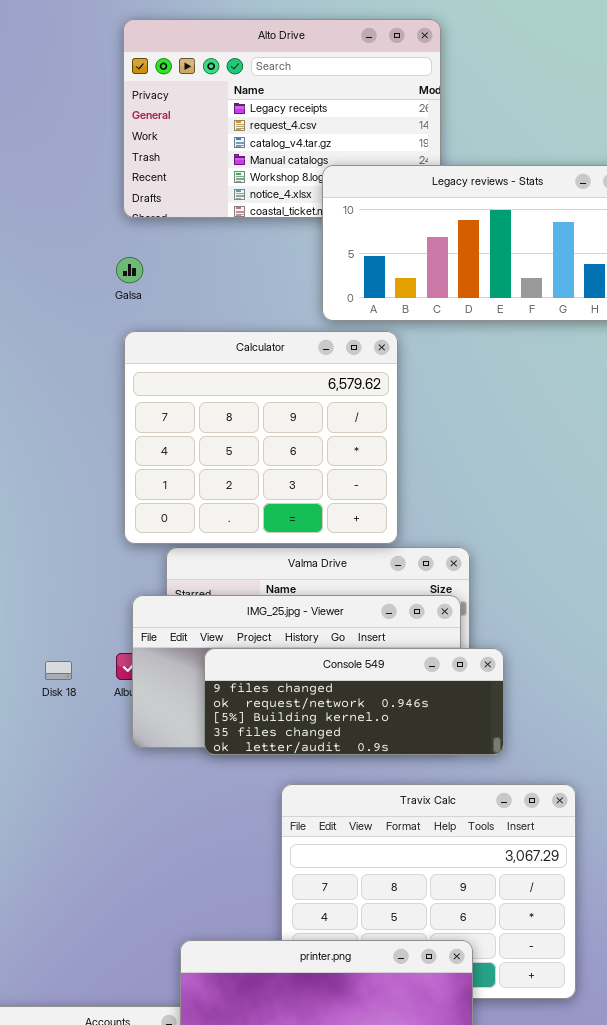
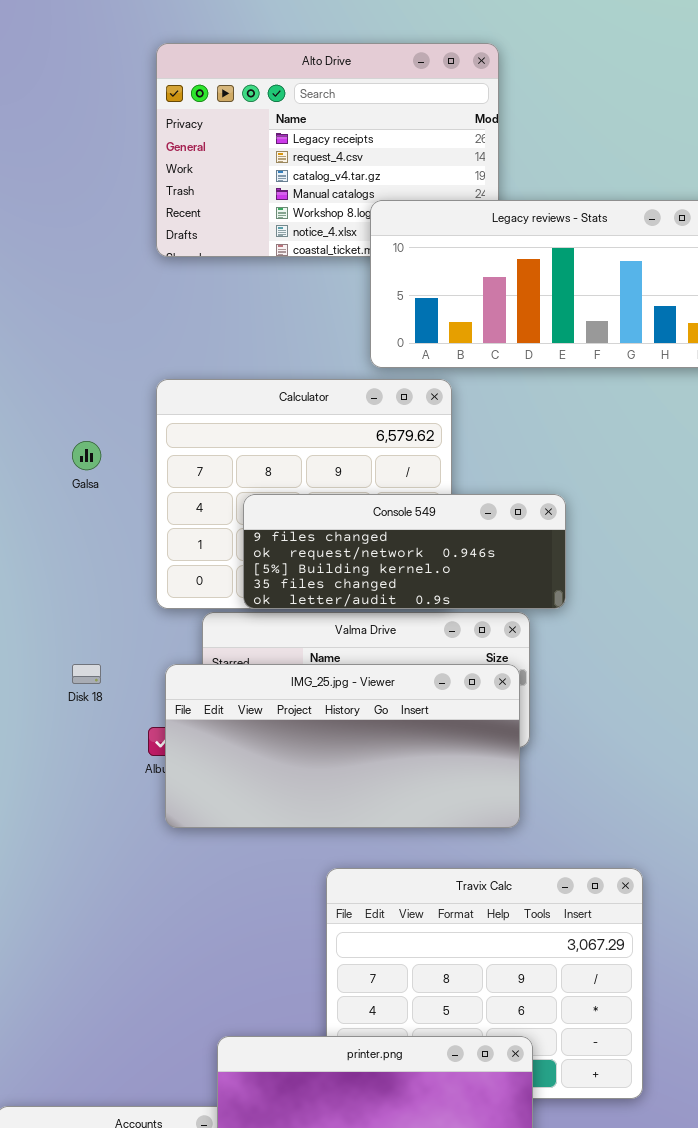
Galsa: [116,257,143,283] -> [72,441,101,470], moved
Console 549: [204,648,504,755] -> [243,494,566,609], moved
Disk 18: [45,661,72,680] -> [72,664,101,684], moved

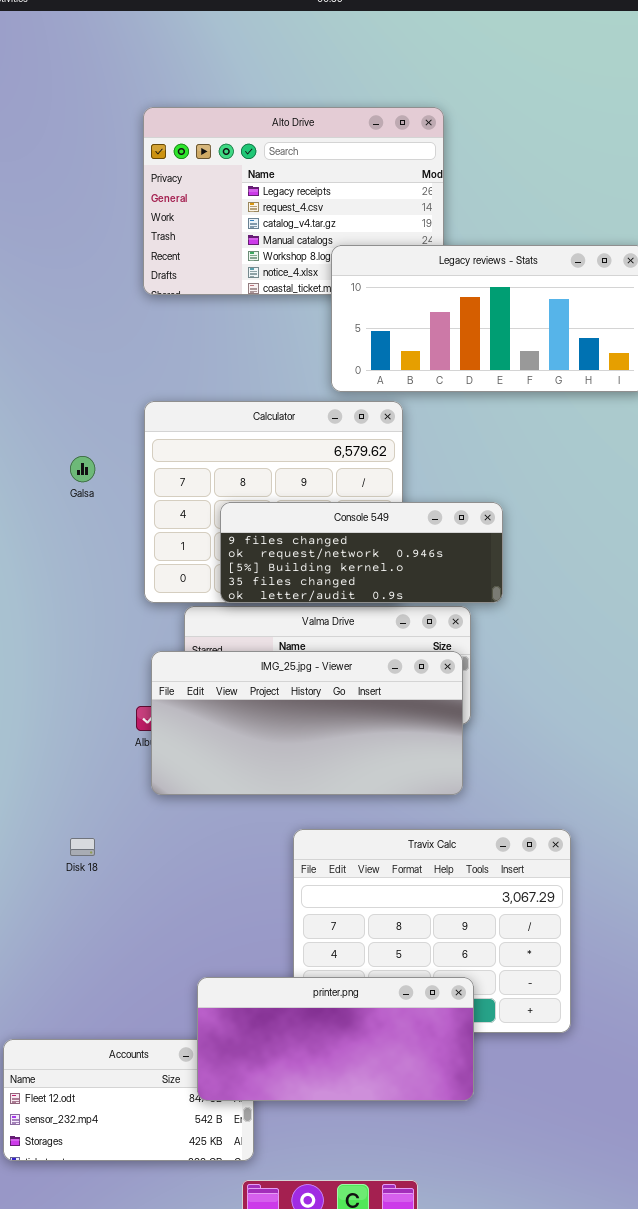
Disk 18: [72,664,101,684] -> [70,838,95,856], moved

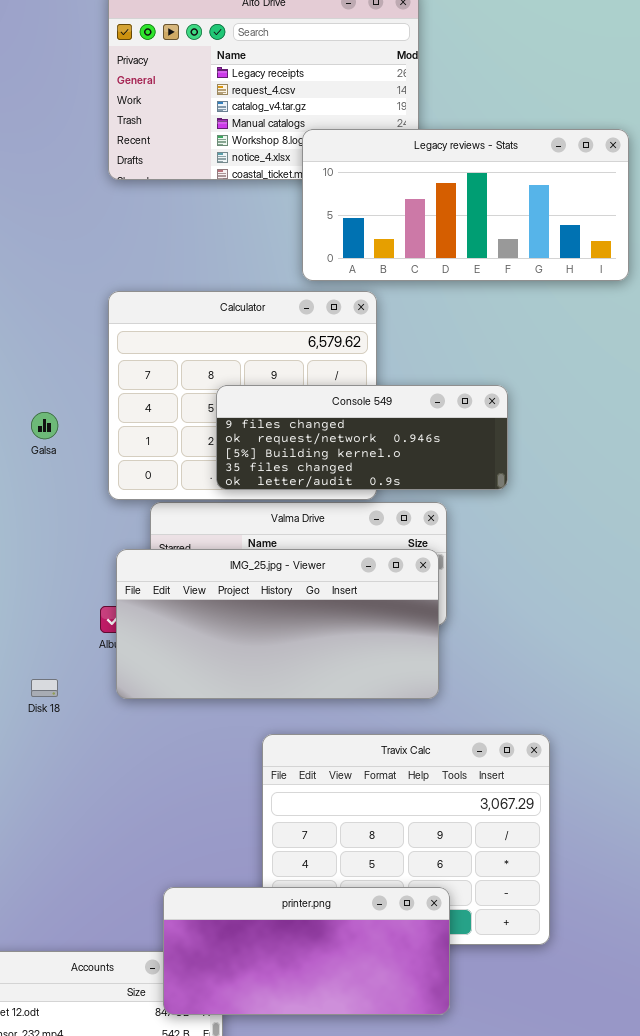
Galsa: [70,456,95,482] -> [31,412,58,439], moved
Console 549: [220,502,503,603] -> [216,385,508,490], moved
Disk 18: [70,838,95,856] -> [31,679,58,697], moved

